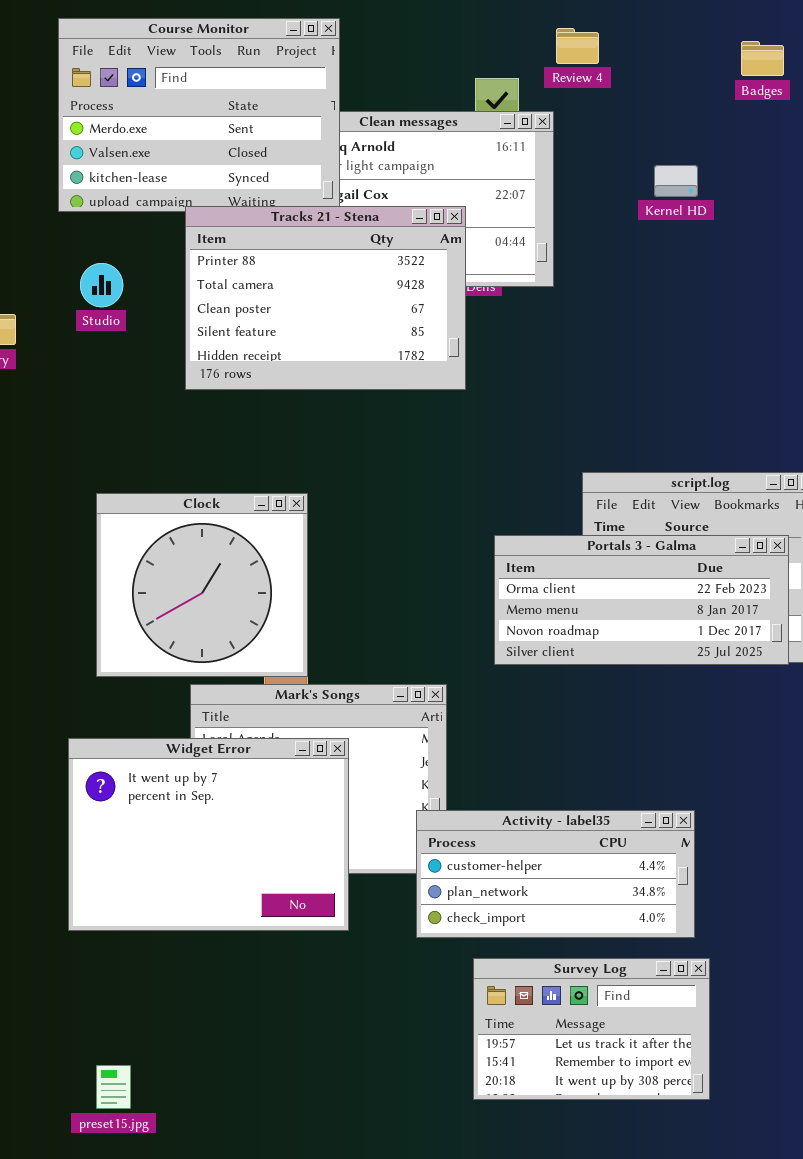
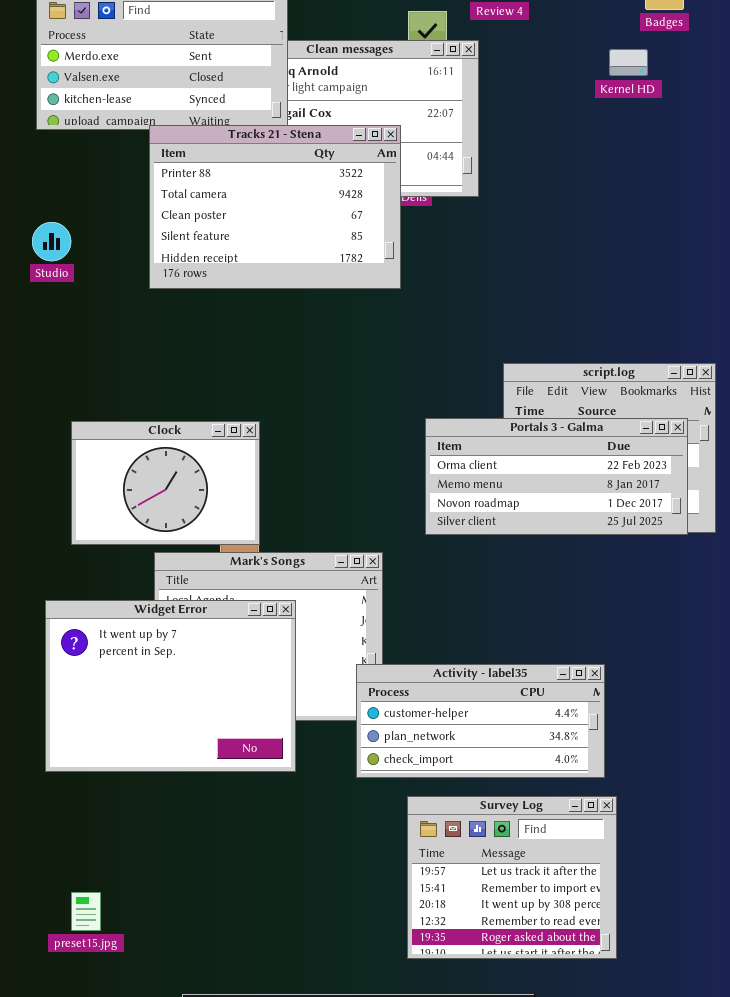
Kernel HD: [654,165,698,197] -> [609,49,648,76], moved
Studio: [80,263,123,307] -> [32,222,71,261], moved
Clock: [96,493,308,677] -> [71,421,260,545], resized
Survey Log: [473,958,710,1100] -> [407,796,617,959], resized

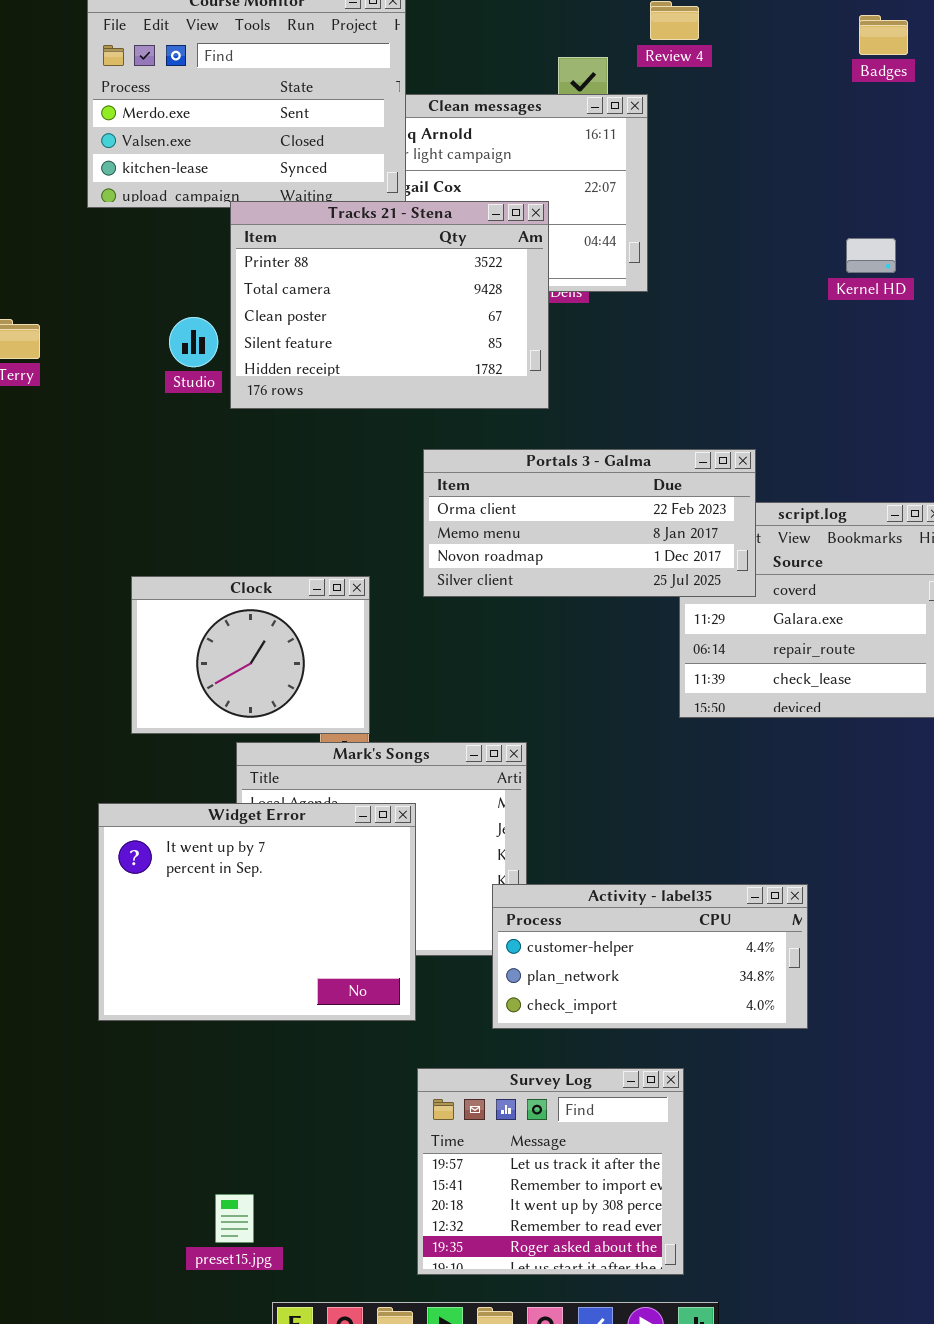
Kernel HD: [609,49,648,76] -> [846,238,896,273], moved
Studio: [32,222,71,261] -> [169,317,218,367], moved
Portals 3 - Galma: [425,418,688,535] -> [423,449,756,597], moved
Survey Log: [407,796,617,959] -> [417,1068,684,1275], moved
preset15.jpg: [71,892,101,931] -> [215,1194,254,1243], moved

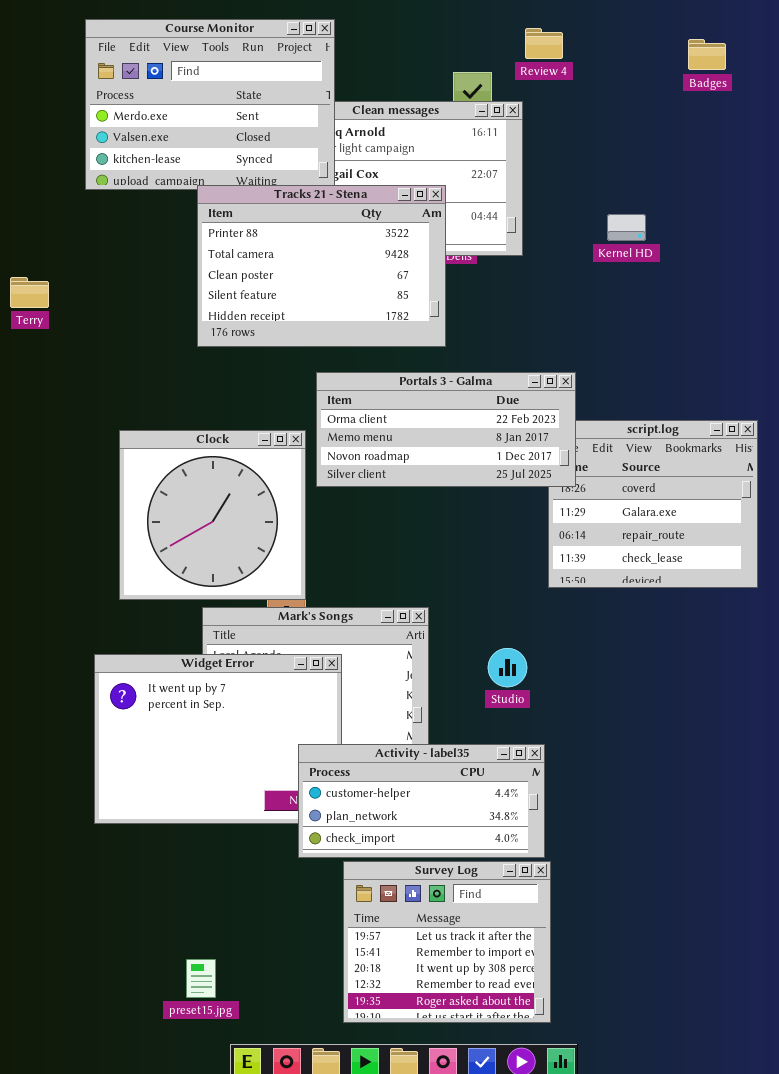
Kernel HD: [846,238,896,273] -> [607,214,646,241], moved
Studio: [169,317,218,367] -> [488,648,527,687], moved
Portals 3 - Galma: [423,449,756,597] -> [316,372,576,487], moved
Clock: [131,576,370,734] -> [119,430,306,600], resized
Activity - label35: [492,884,808,1029] -> [298,744,545,858], moved

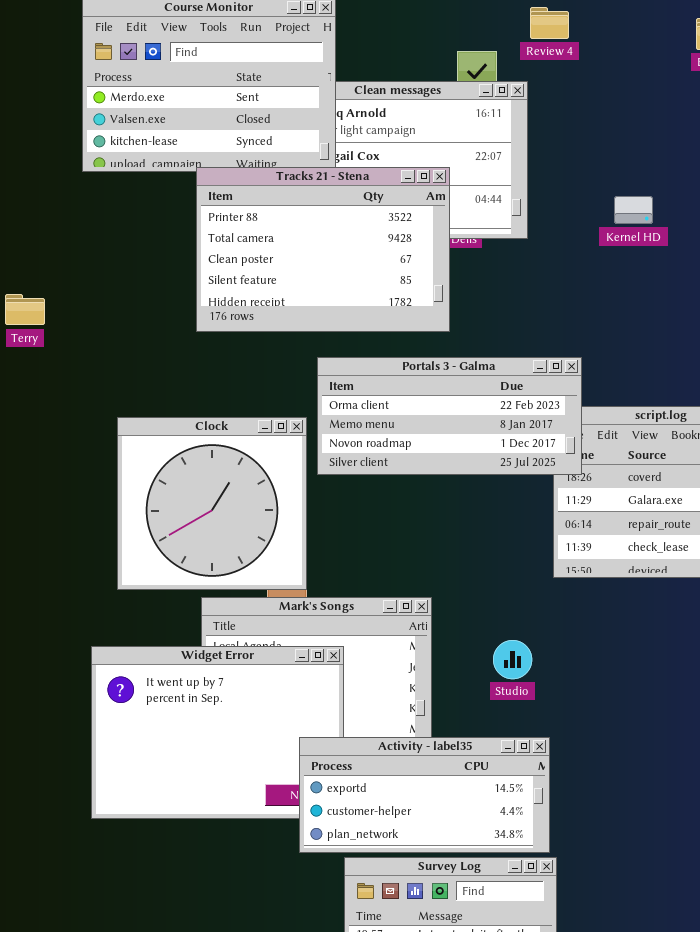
Terry: [10,277,49,308] -> [5,294,45,325], moved
Activity - label35: [298,744,545,858] -> [299,737,550,853], scrolled up 1 row

